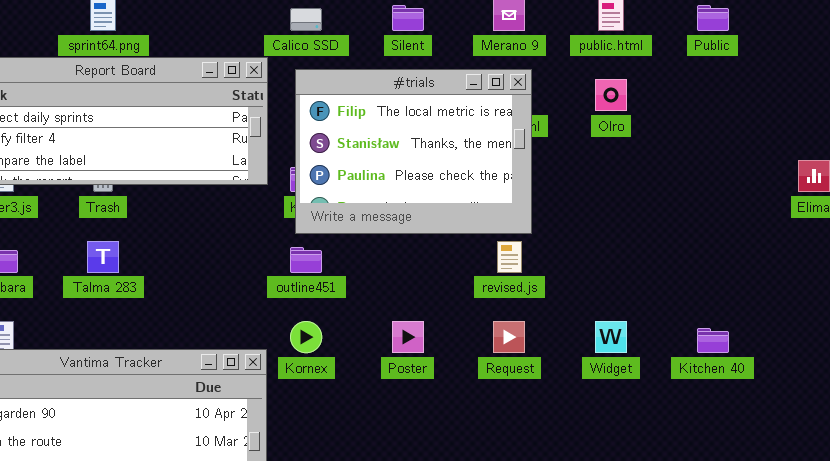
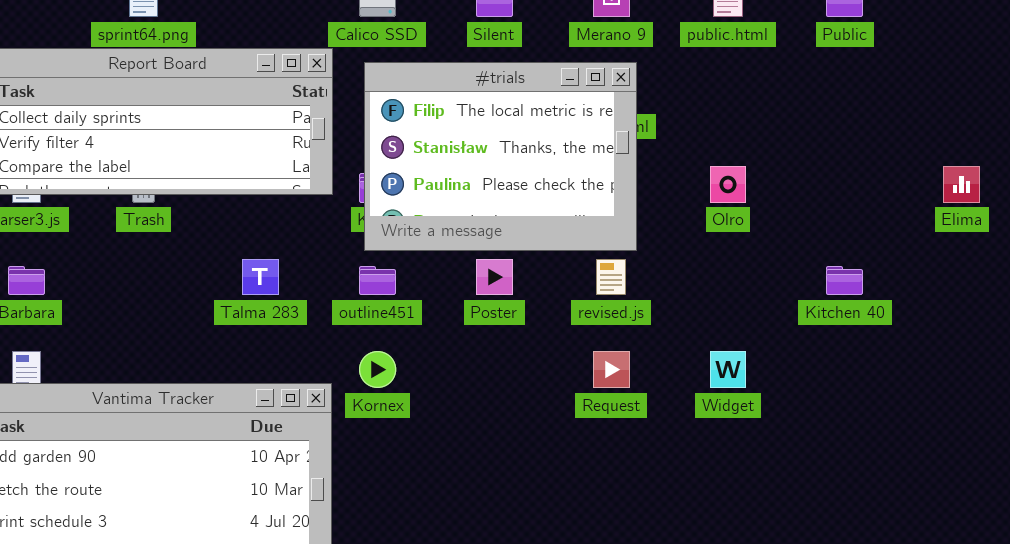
Olro: [595,79,627,111] -> [710,166,746,203], moved
Talma 283: [87,241,119,273] -> [242,259,279,295], moved
Poster: [392,321,424,353] -> [476,259,513,295], moved
Kitchen 40: [697,328,729,353] -> [826,266,863,295], moved

